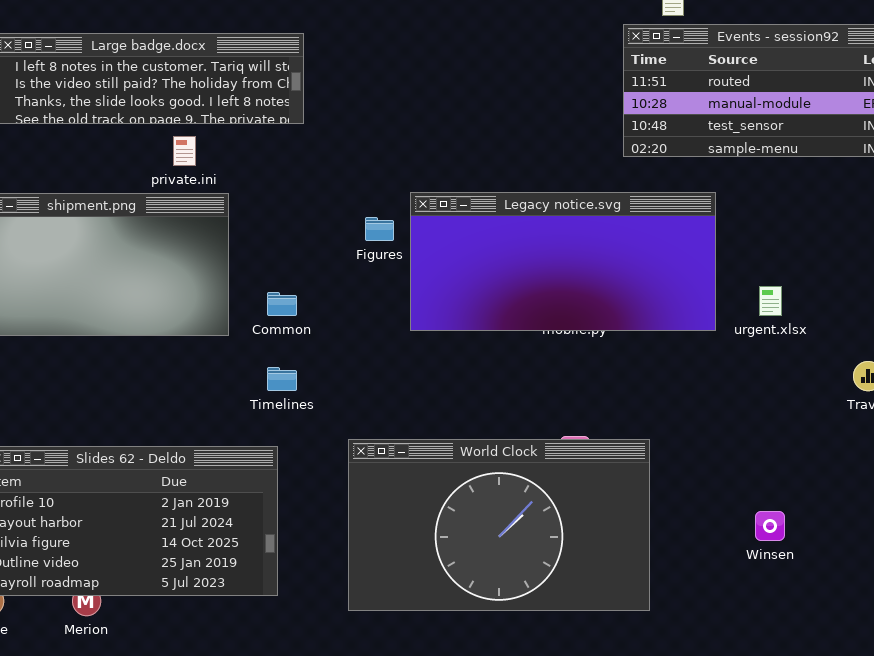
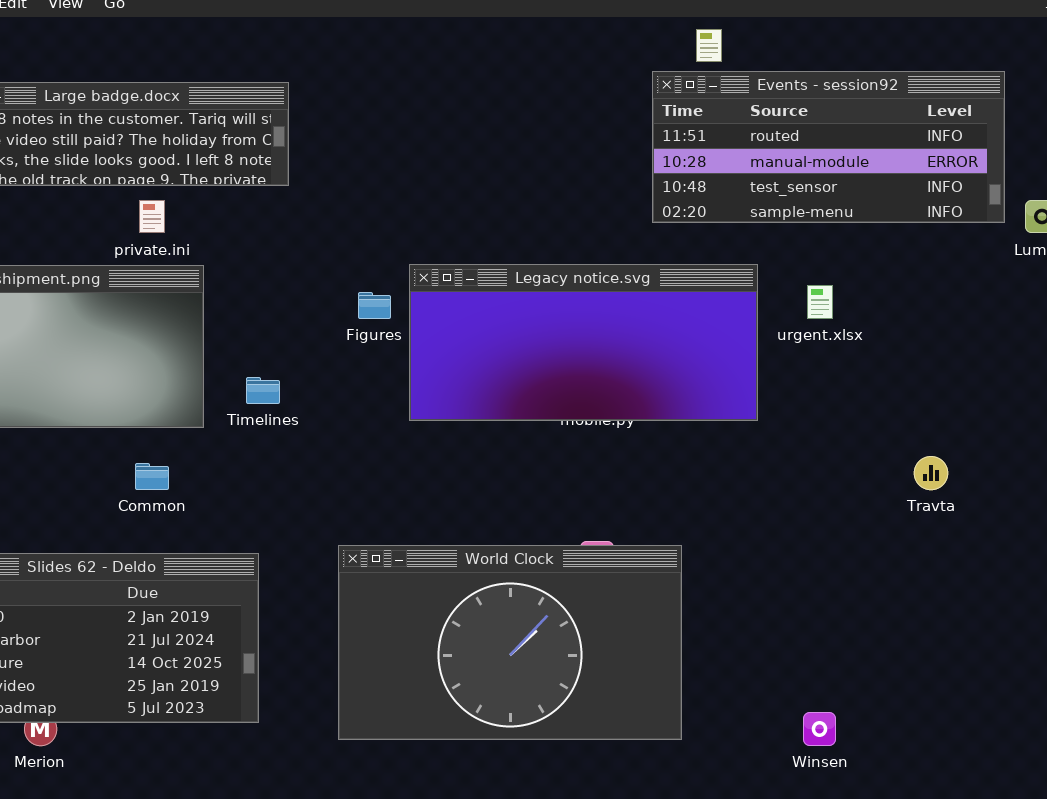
urgent.xlsx: [759,286,782,316] -> [807,285,833,319], moved
Common: [267,292,297,316] -> [135,463,169,490], moved
Timelines: [267,367,297,391] -> [246,377,280,404], moved
Winsen: [755,511,785,541] -> [803,712,836,746], moved

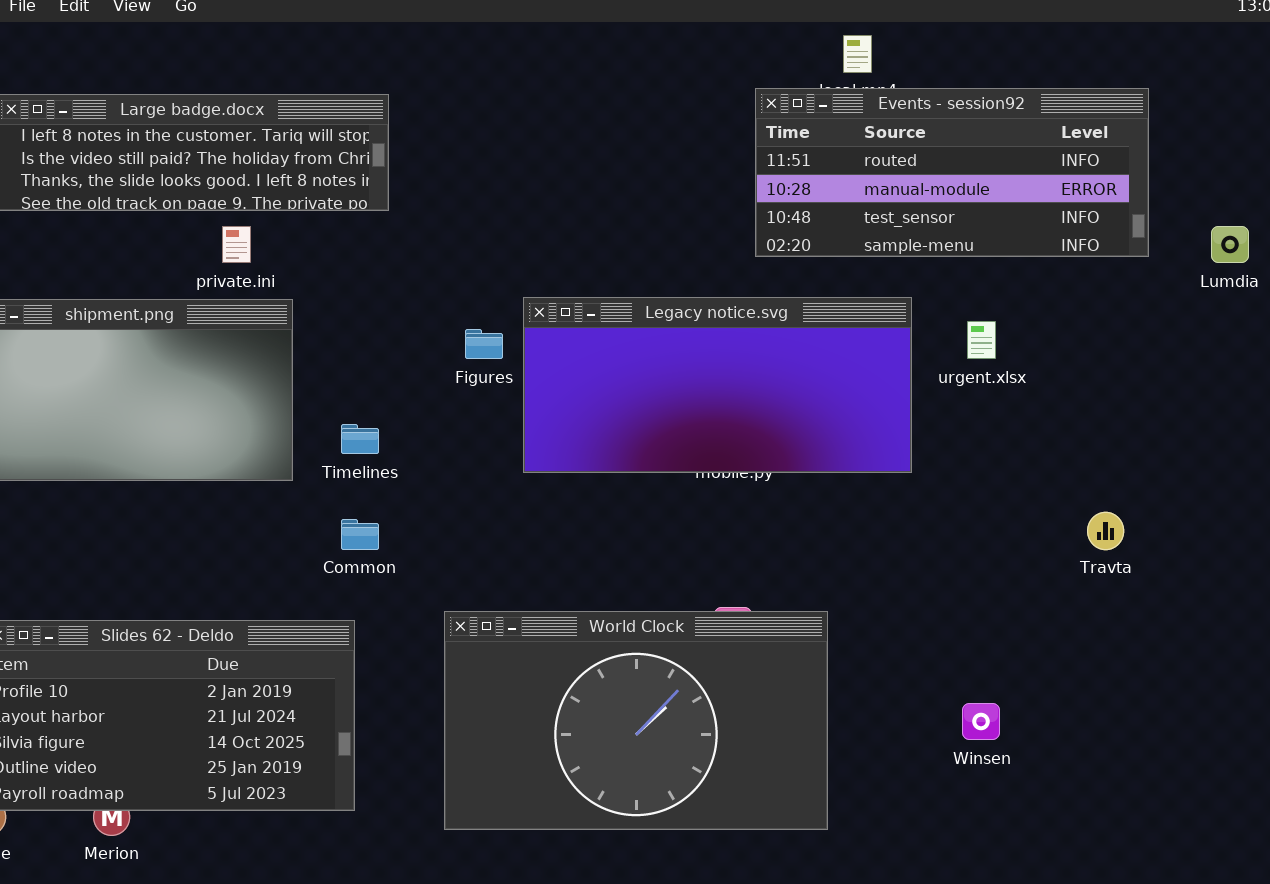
Events - session92: [652,71,1005,223] -> [755,88,1149,257], moved
Common: [135,463,169,490] -> [341,519,379,550], moved
Winsen: [803,712,836,746] -> [962,703,1000,740], moved

